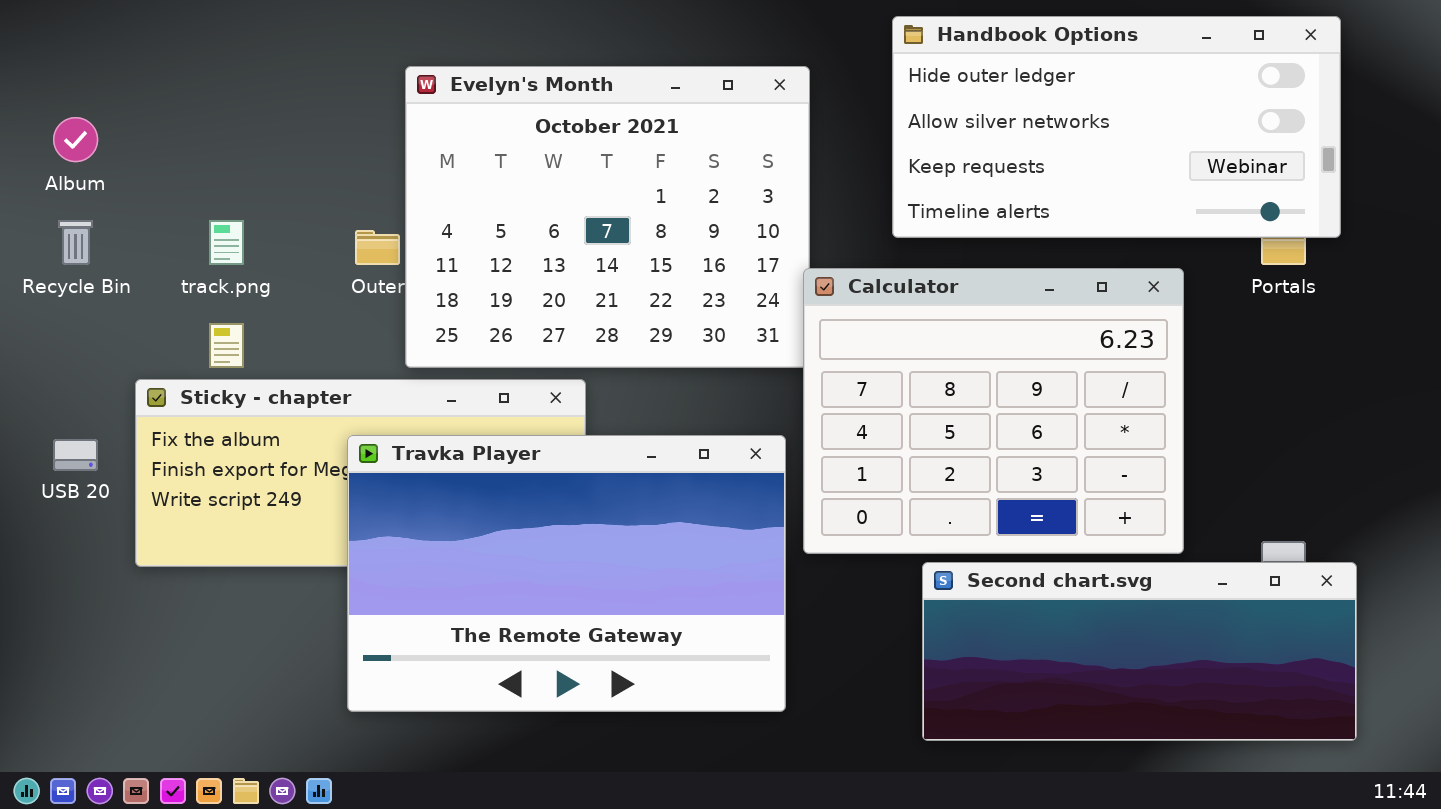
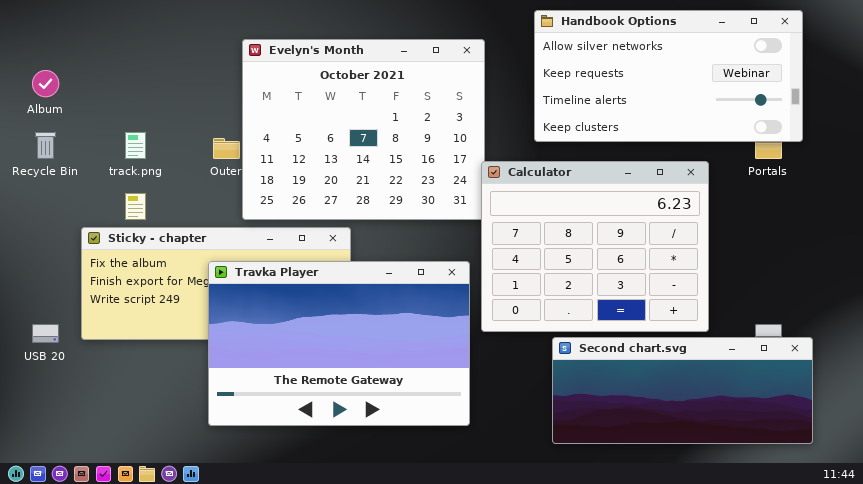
Handbook Options: [892,16,1341,238] -> [534,10,803,142], scrolled down 1 row
USB 20: [53,439,98,471] -> [32,324,59,343], moved

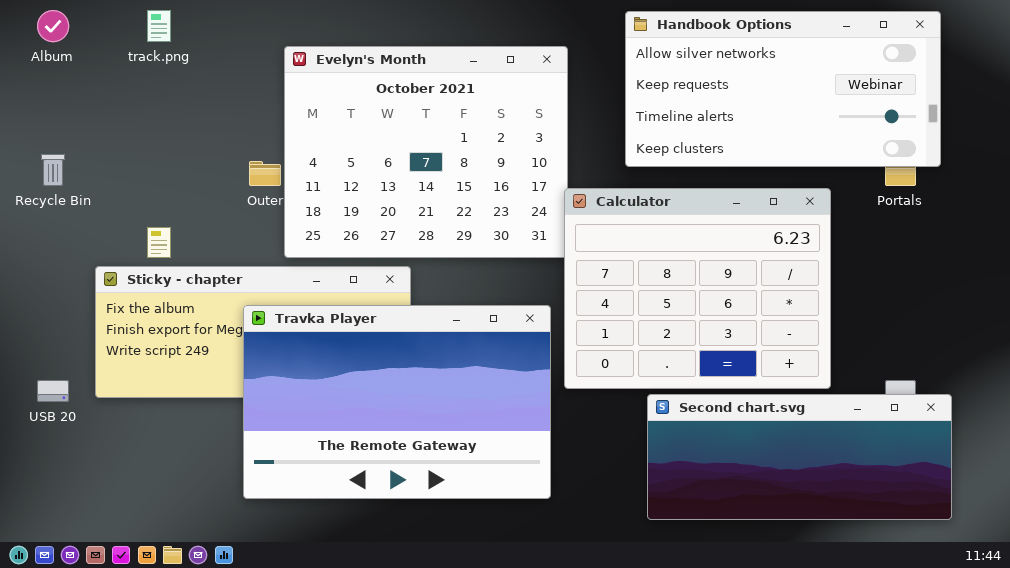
Album: [32,70,59,97] -> [37,10,69,42], moved
track.png: [125,132,146,159] -> [147,10,171,42], moved

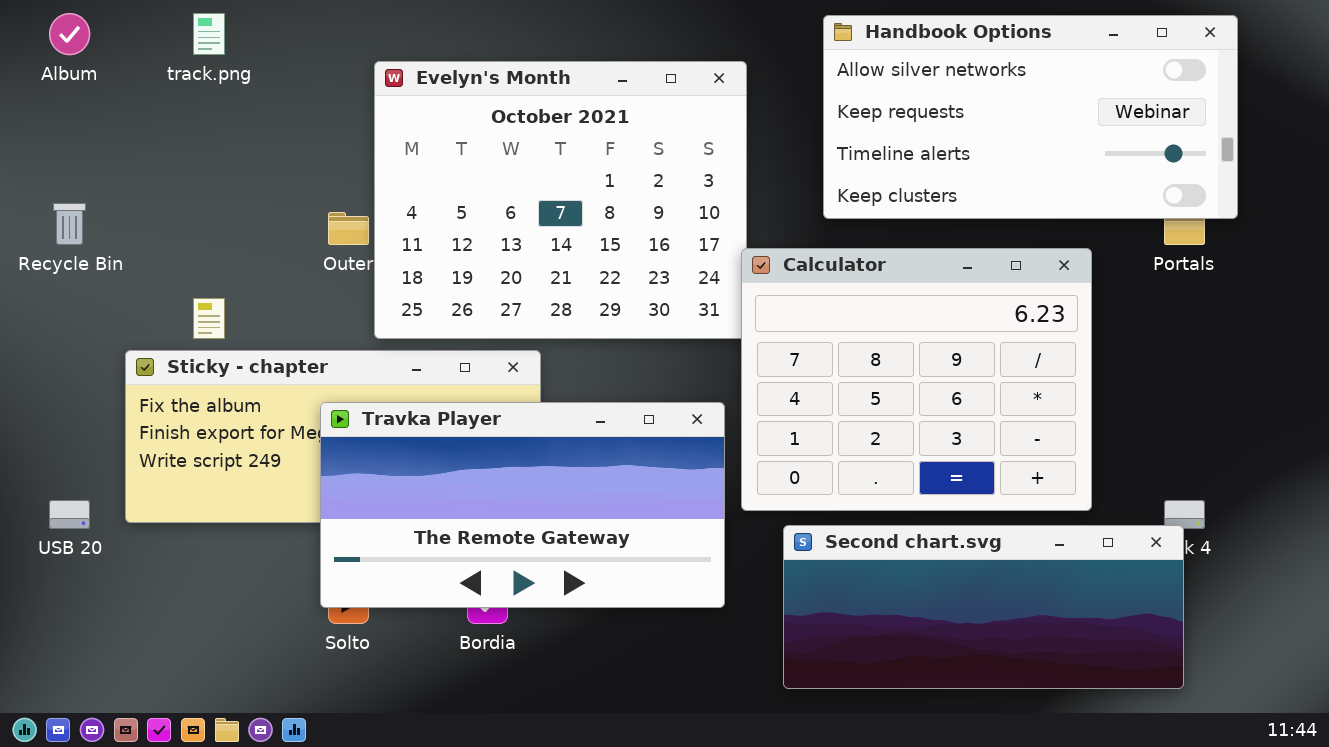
Travka Player: [243,305,551,499] -> [320,402,725,608], resized
Second chart.svg: [647,394,952,520] -> [783,525,1184,689], moved

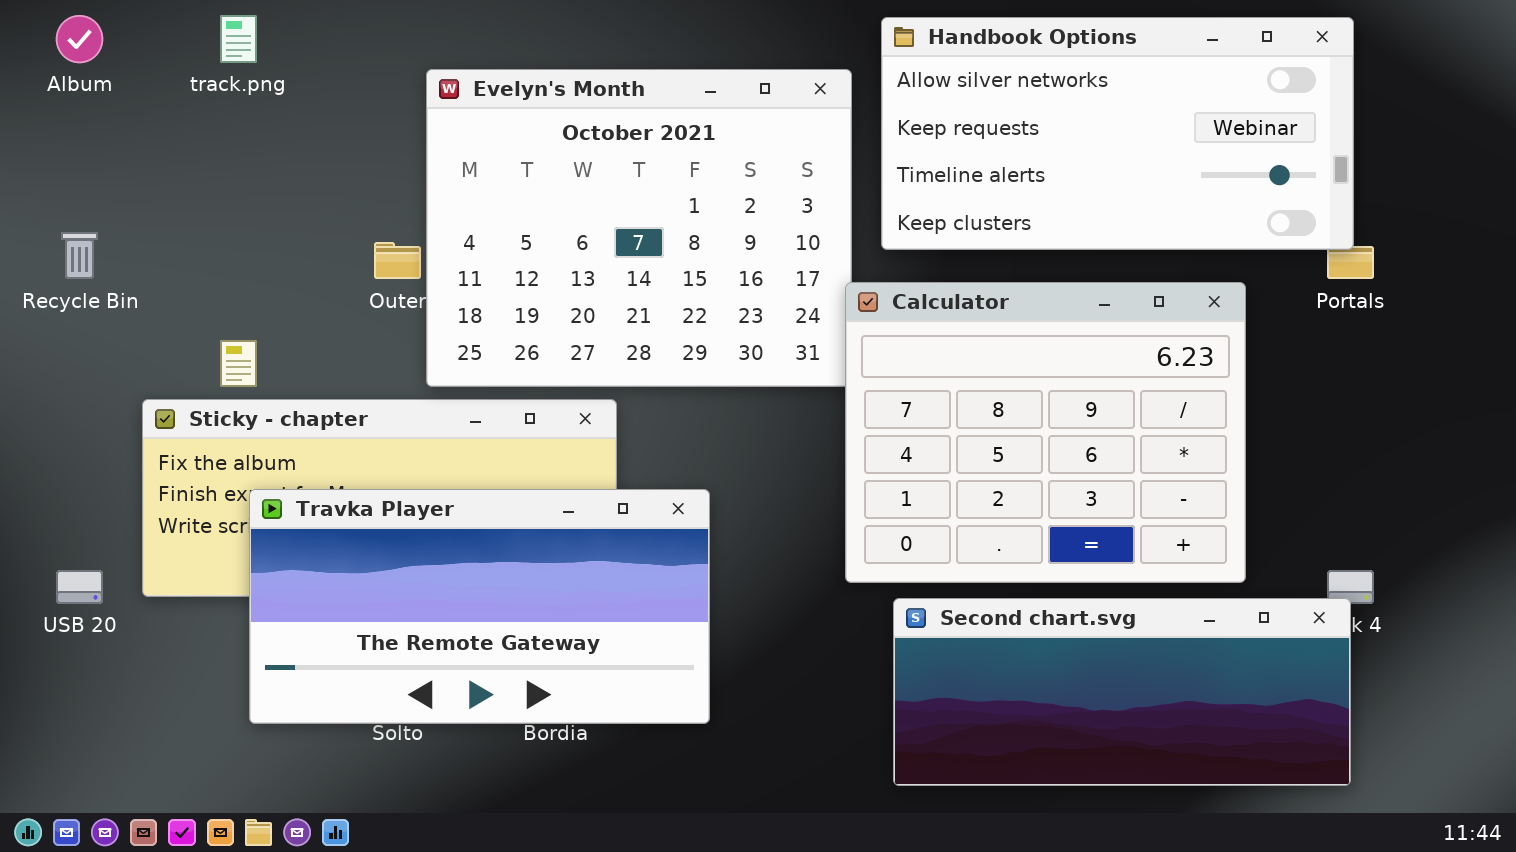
Handbook Options: [823,15,1238,219] -> [881,17,1354,250], moved
Travka Player: [320,402,725,608] -> [249,489,710,724], moved

